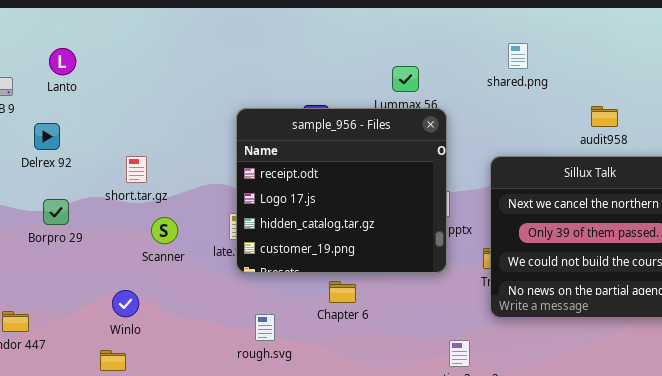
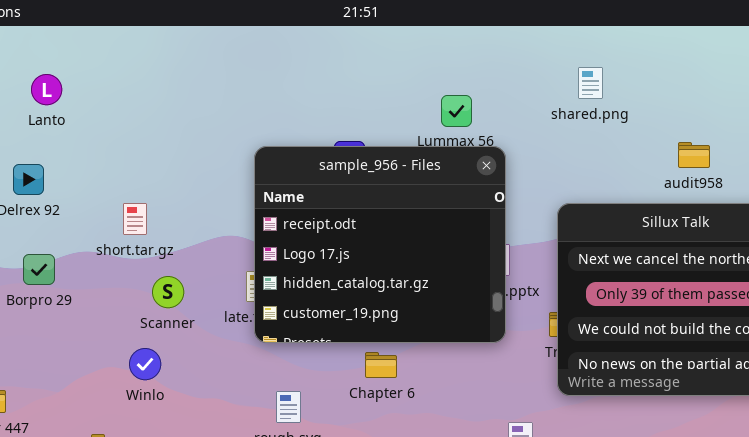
Winlo: [112,290,139,317] -> [129,348,161,380], moved

